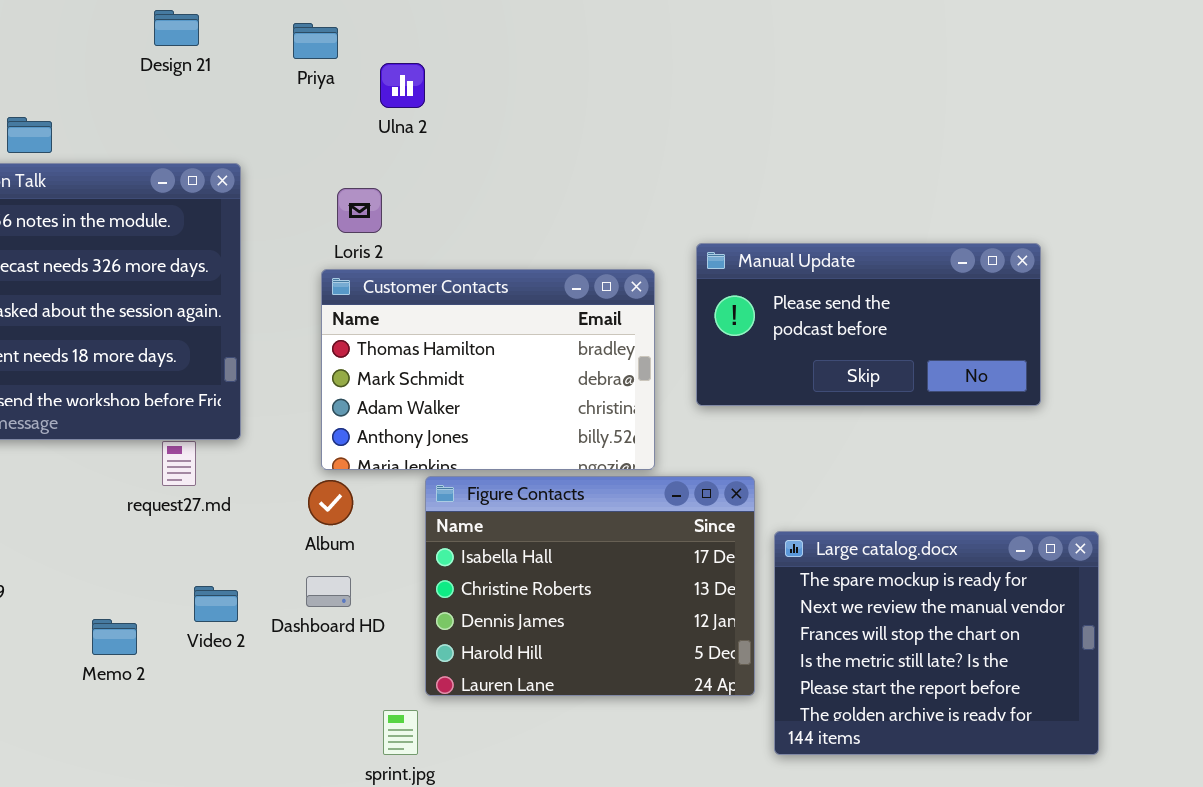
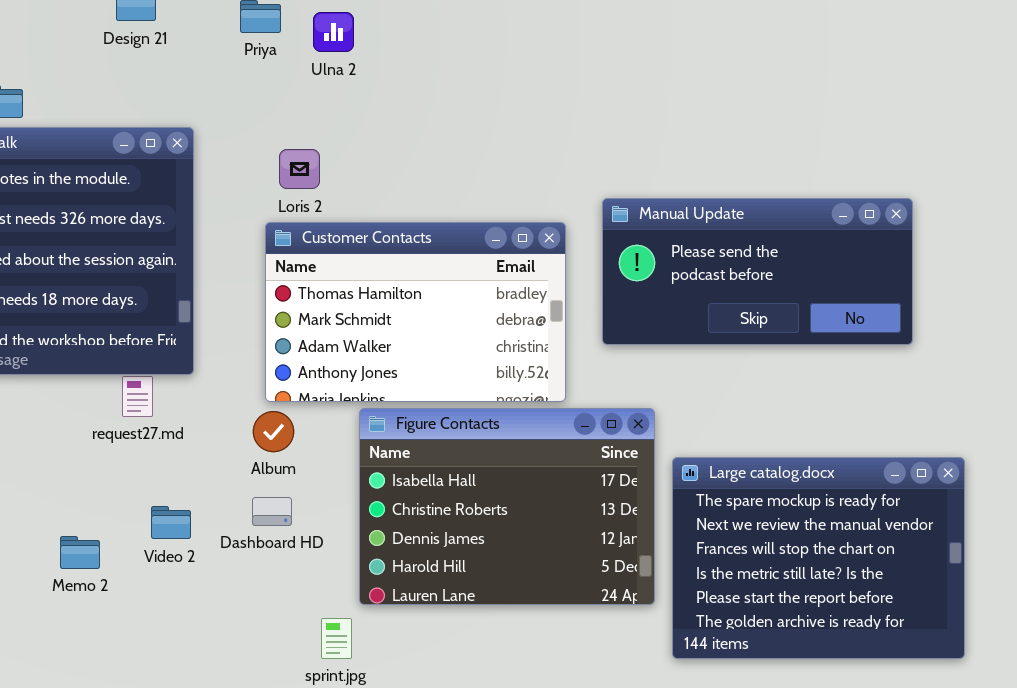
Ulna 2: [380,63,425,108] -> [313,12,354,52], moved

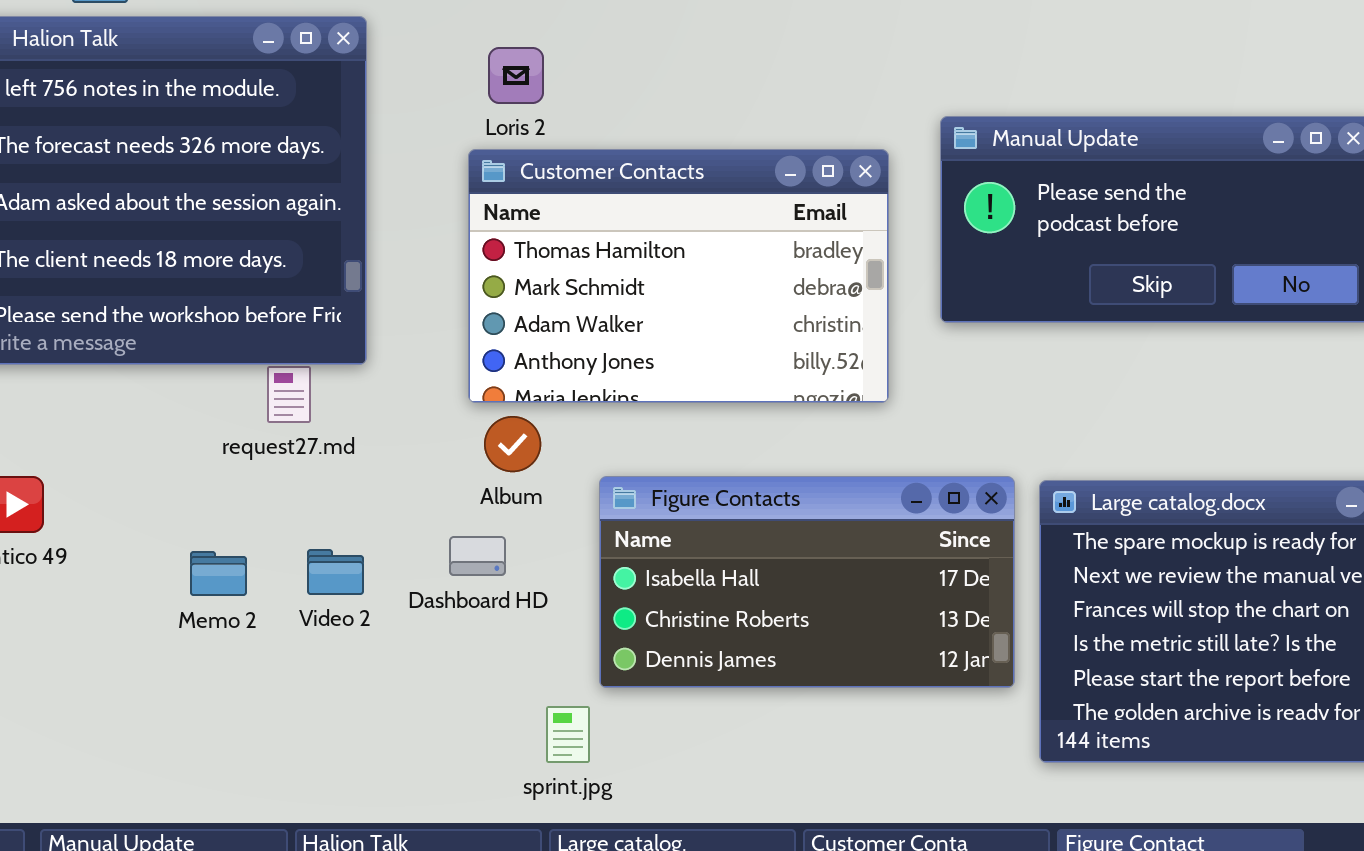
Figure Contacts: [359,408,655,605] -> [599,476,1015,688], resized
Album: [253,411,294,452] -> [484,416,541,472], moved
Memo 2: [60,536,100,569] -> [190,551,247,596], moved

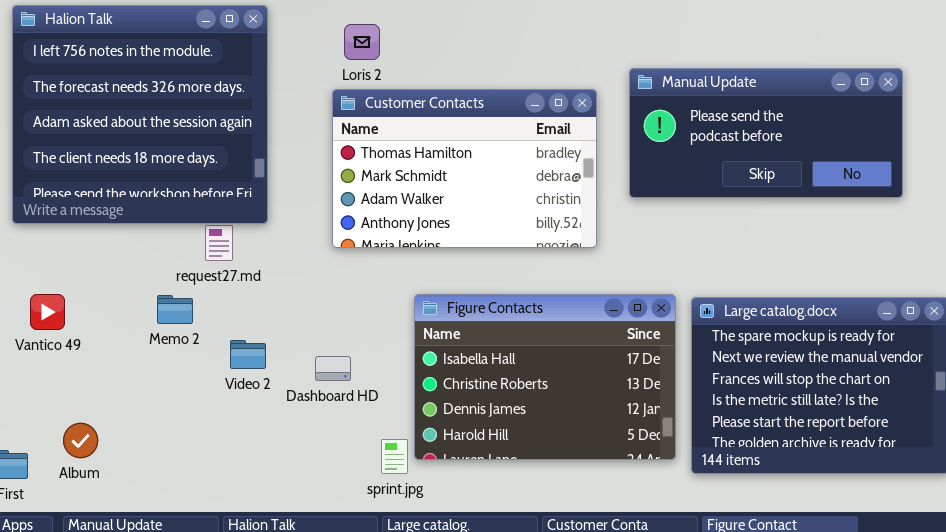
Album: [484,416,541,472] -> [63,423,98,458], moved
Figure Contacts: [599,476,1015,688] -> [414,294,676,460], resized
Dashboard HD: [449,536,506,576] -> [315,356,351,381], moved
Memo 2: [190,551,247,596] -> [157,295,193,324], moved

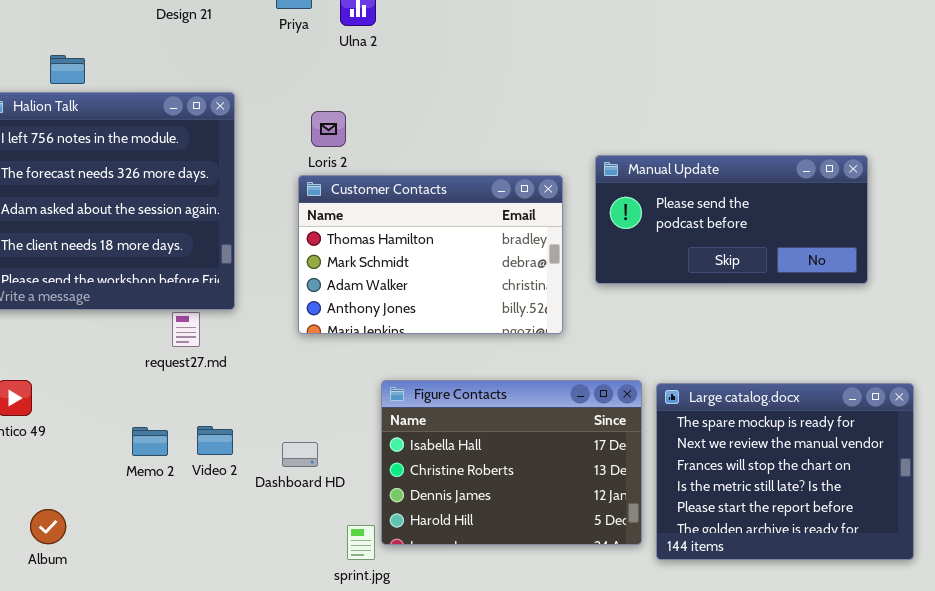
Memo 2: [157,295,193,324] -> [132,427,168,456], moved

